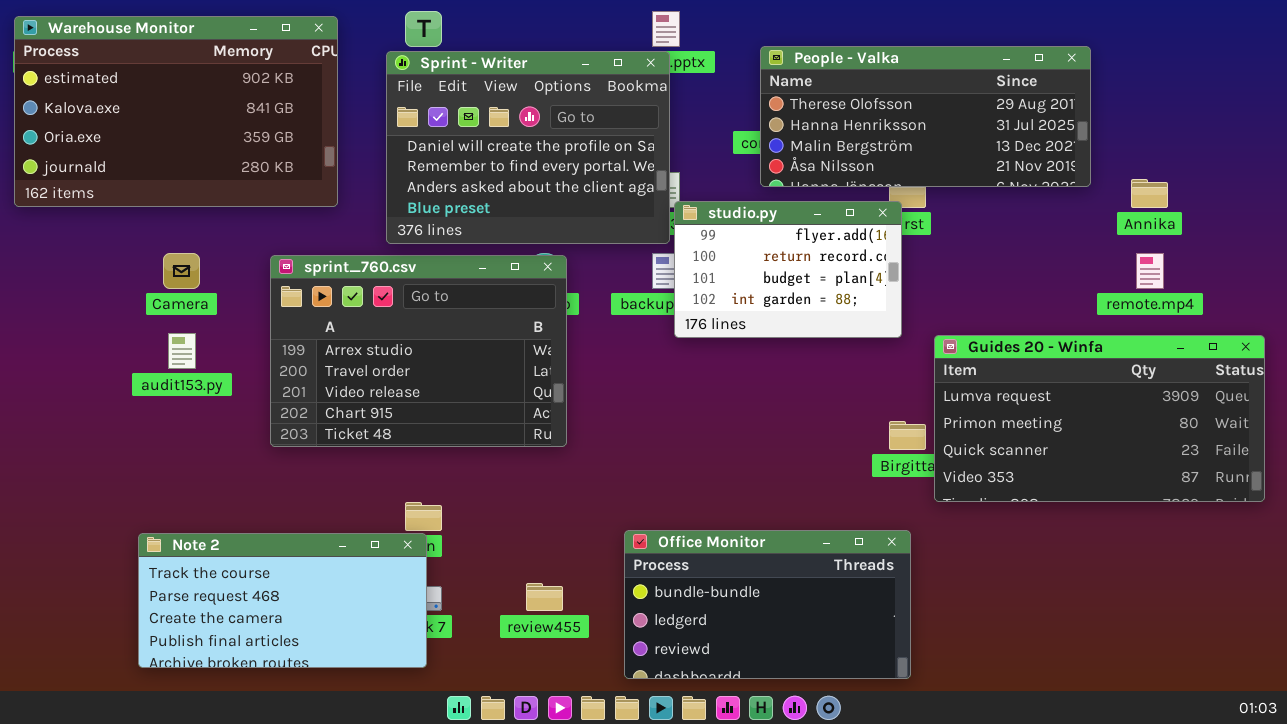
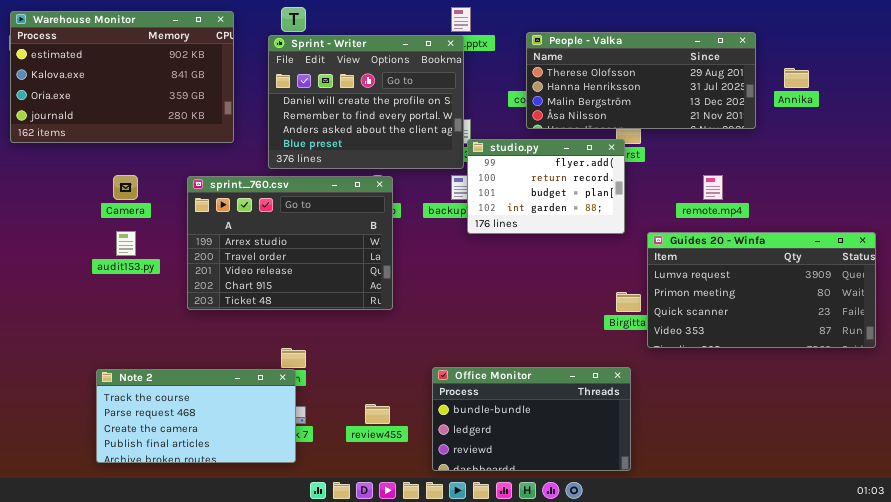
Annika: [1131,179,1168,208] -> [784,68,809,88], moved
remote.mp4: [1136,253,1164,289] -> [703,175,723,200], moved

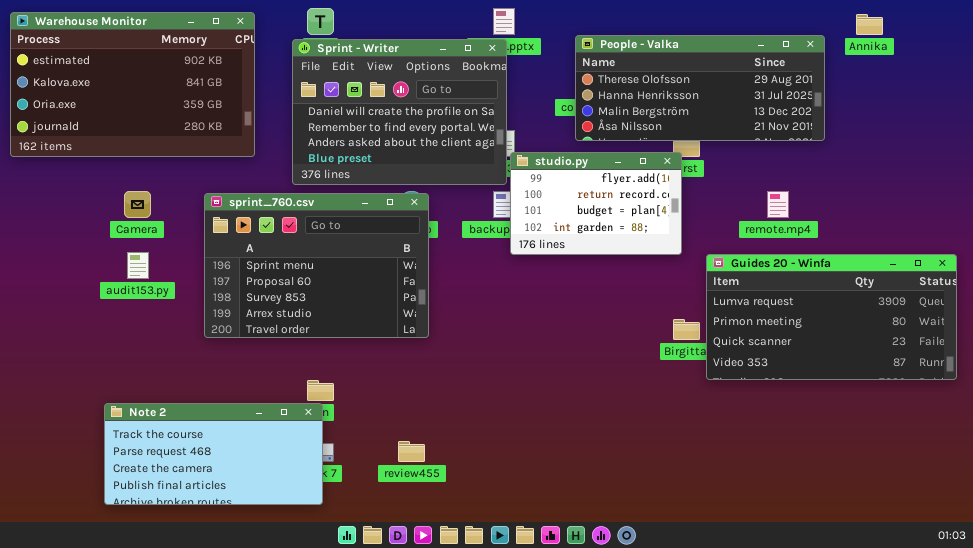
Annika: [784,68,809,88] -> [856,14,883,35], moved
sprint_760.csv: [187,176,393,310] -> [204,193,429,338], scrolled up 3 rows
Office Monitor: [432,367,631,471] -> none, closed

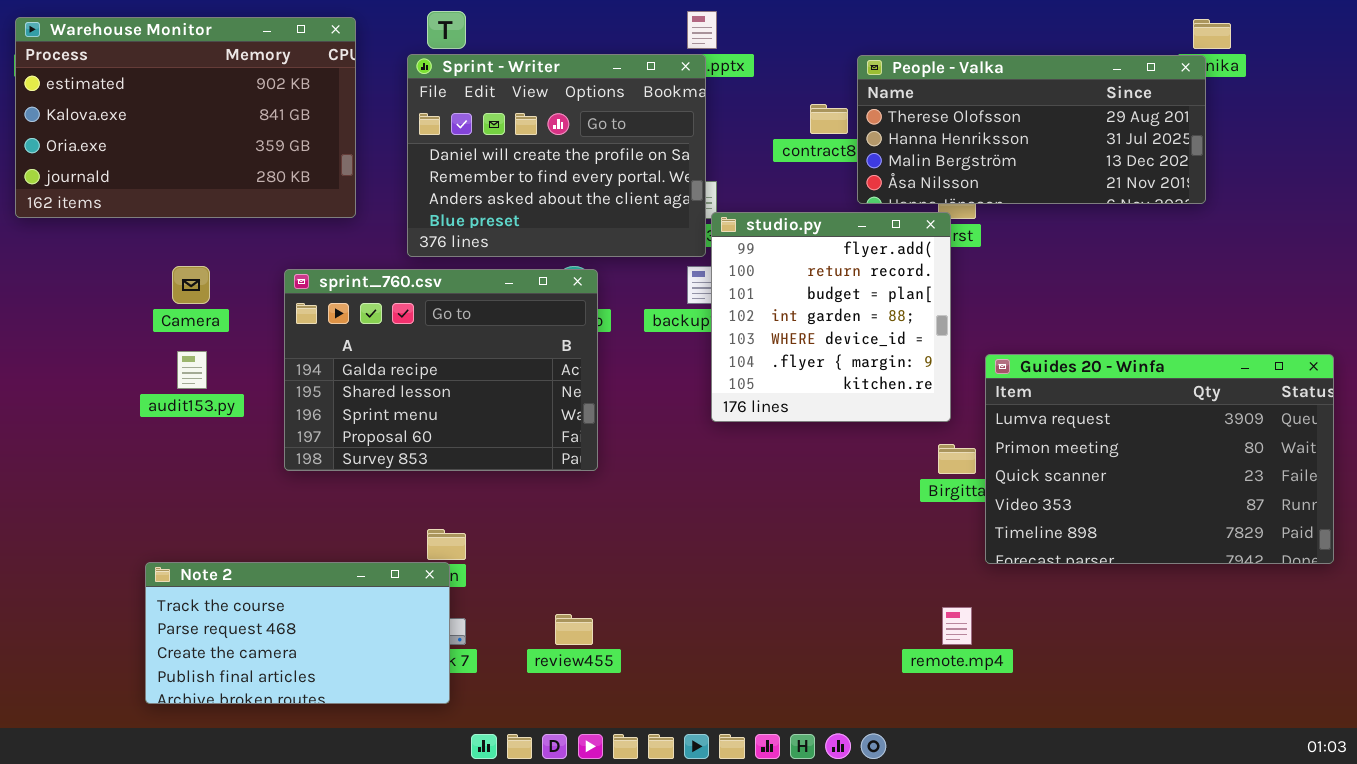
People - Valka: [575,35,825,141] -> [857,55,1206,204], moved
studio.py: [510,152,682,255] -> [711,212,951,422], resized
remote.mp4: [767,191,789,218] -> [942,607,972,645], moved
sprint_760.csv: [204,193,429,338] -> [284,269,598,471], scrolled up 2 rows
Guides 20 - Winfa: [706,254,957,380] -> [985,354,1334,564], resized

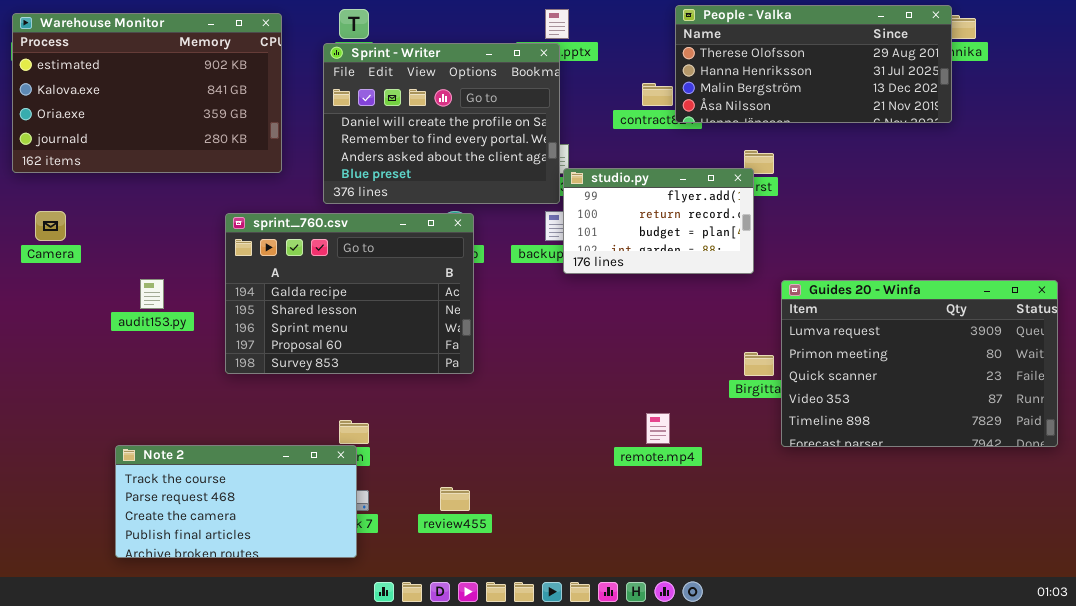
People - Valka: [857,55,1206,204] -> [675,5,952,123], moved
studio.py: [711,212,951,422] -> [563,168,754,274], resized
Camera: [172,266,210,304] -> [35,211,66,241], moved
remote.mp4: [942,607,972,645] -> [646,413,670,444], moved

